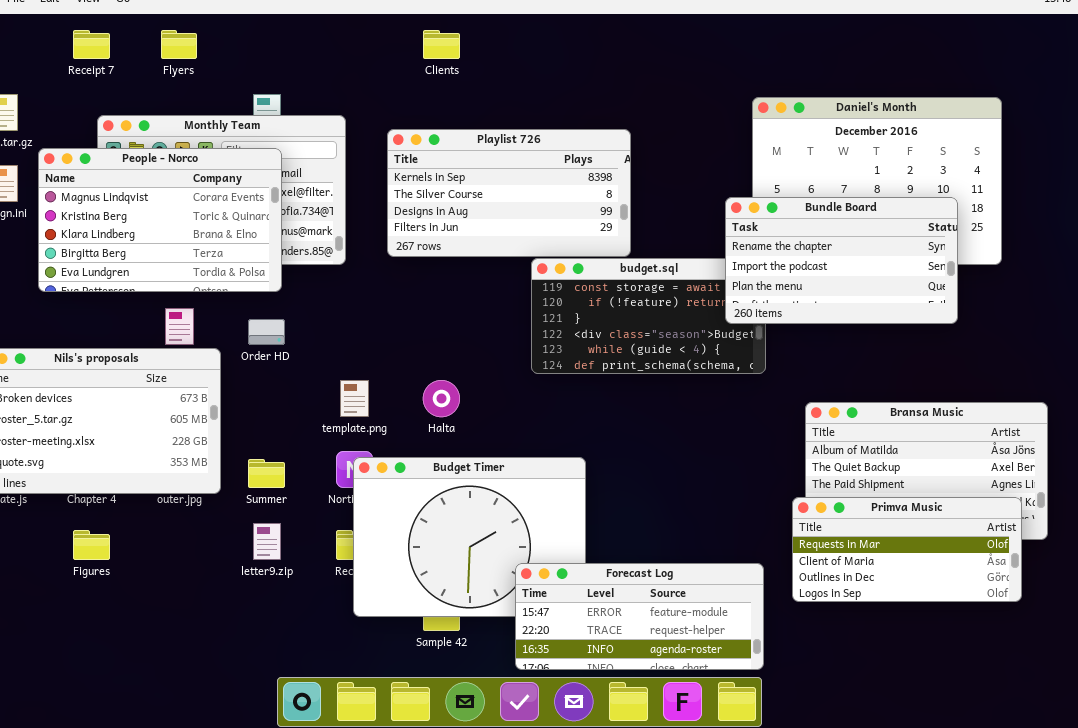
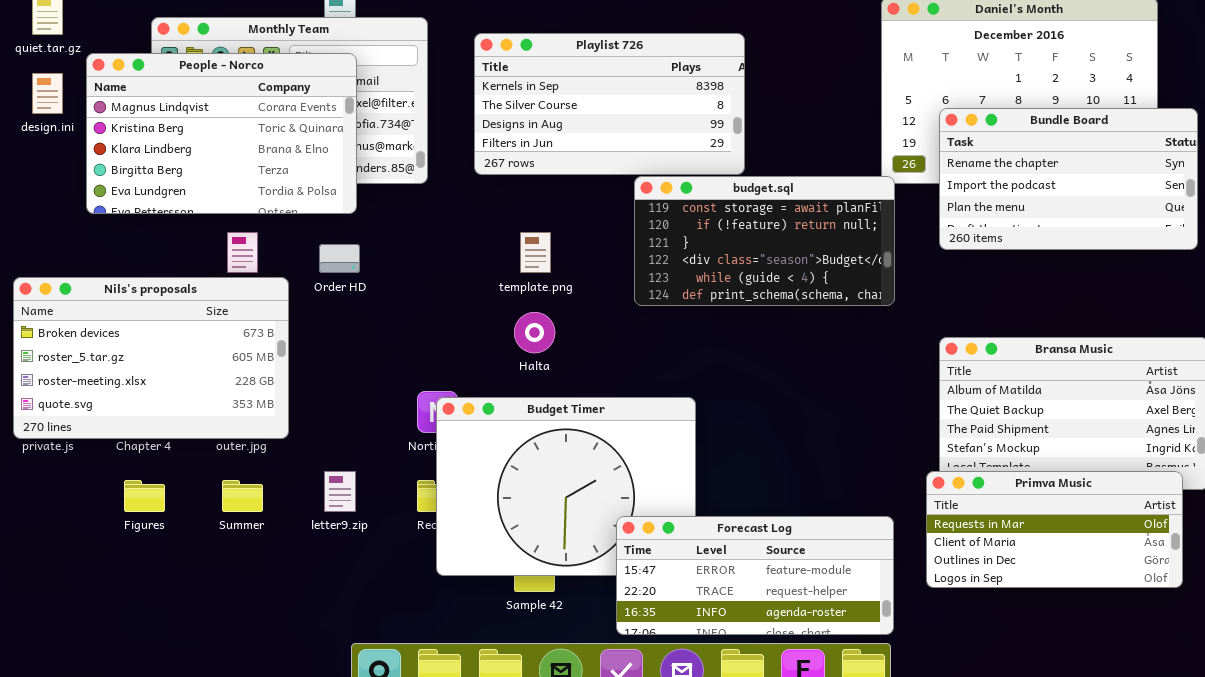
Bundle Board: [725,197,958,324] -> [939,108,1198,250], moved
template.png: [340,380,369,417] -> [520,232,551,273], moved
Summer: [248,459,285,488] -> [222,480,263,512], moved
Primva Music: [792,497,1022,602] -> [926,471,1183,588], moved

